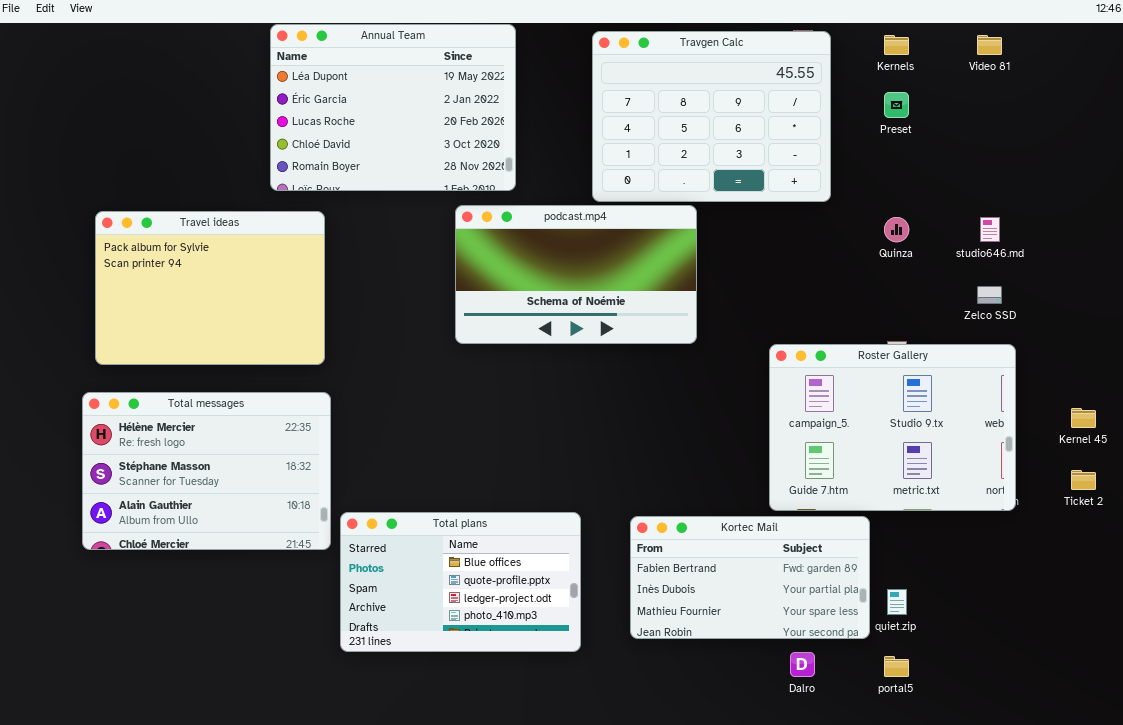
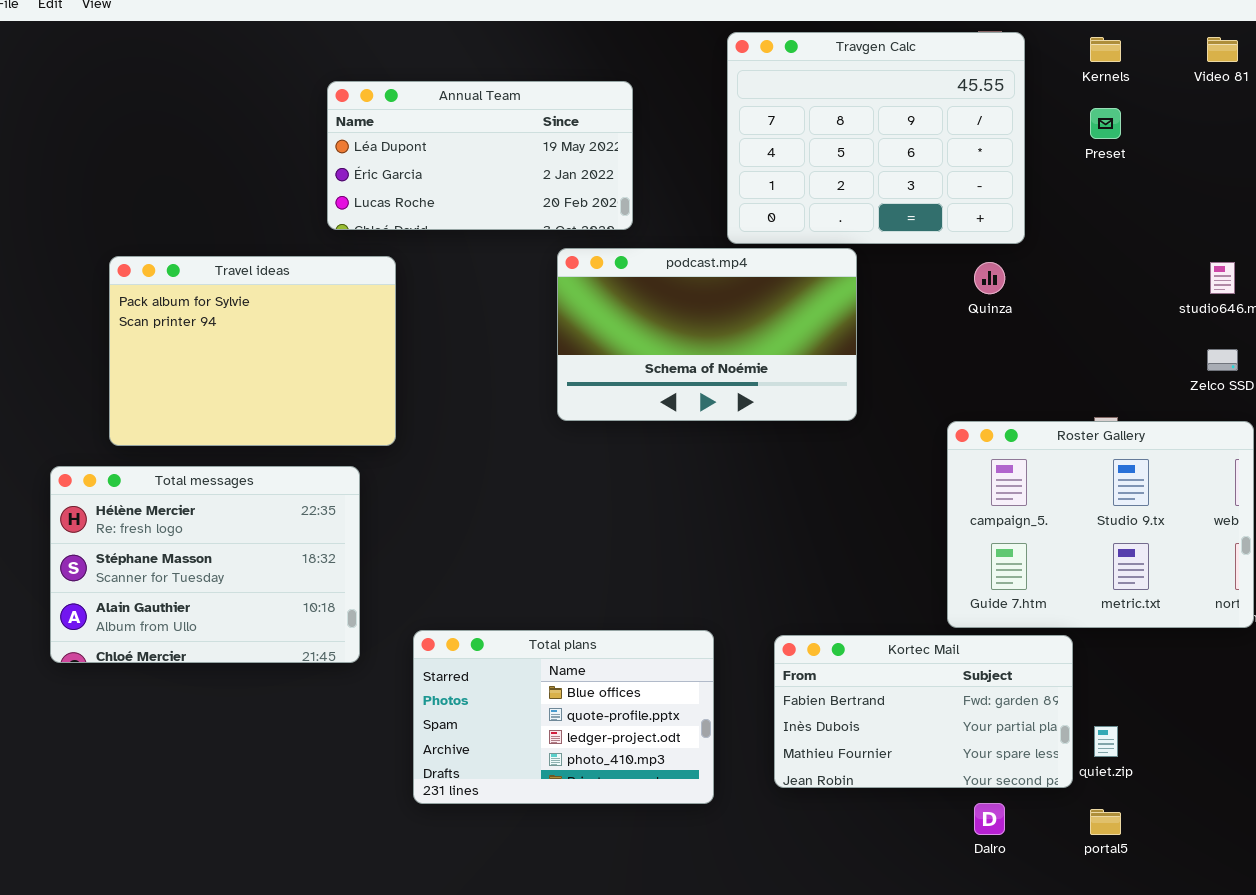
Annual Team: [270,24,516,191] -> [327,81,633,230], resized
Quinza: [884,217,909,242] -> [974,262,1005,294], moved
Total messages: [82,392,331,550] -> [50,466,360,663], moved

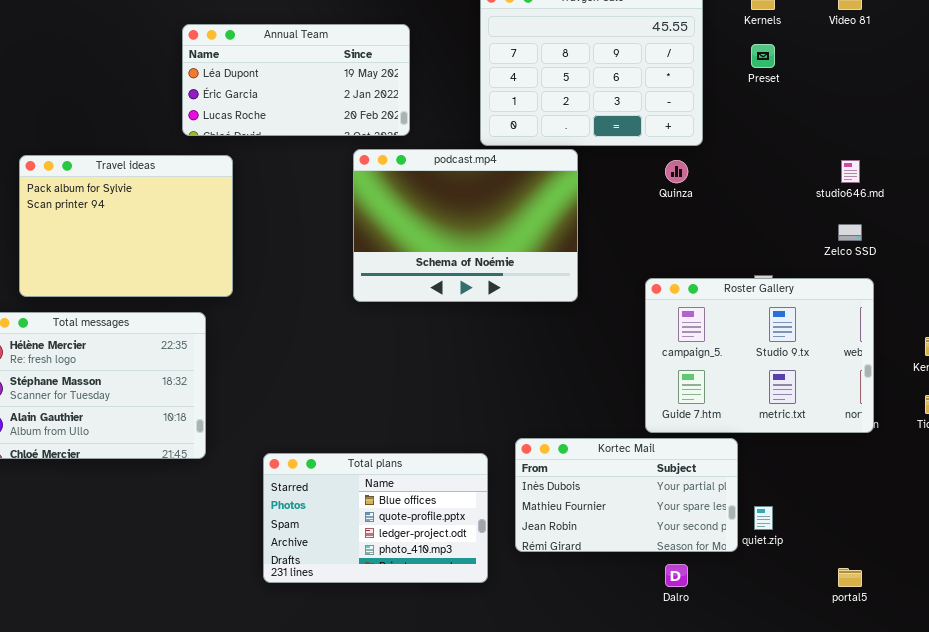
podcast.mp4: [557,248,857,421] -> [353,149,578,302], resized
Total plans: [413,630,714,804] -> [263,453,488,583], moved
Kortec Mail: [774,635,1073,788] -> [515,438,738,552], scrolled down 1 row
portal5: [1090,809,1121,835] -> [838,568,862,587], moved

